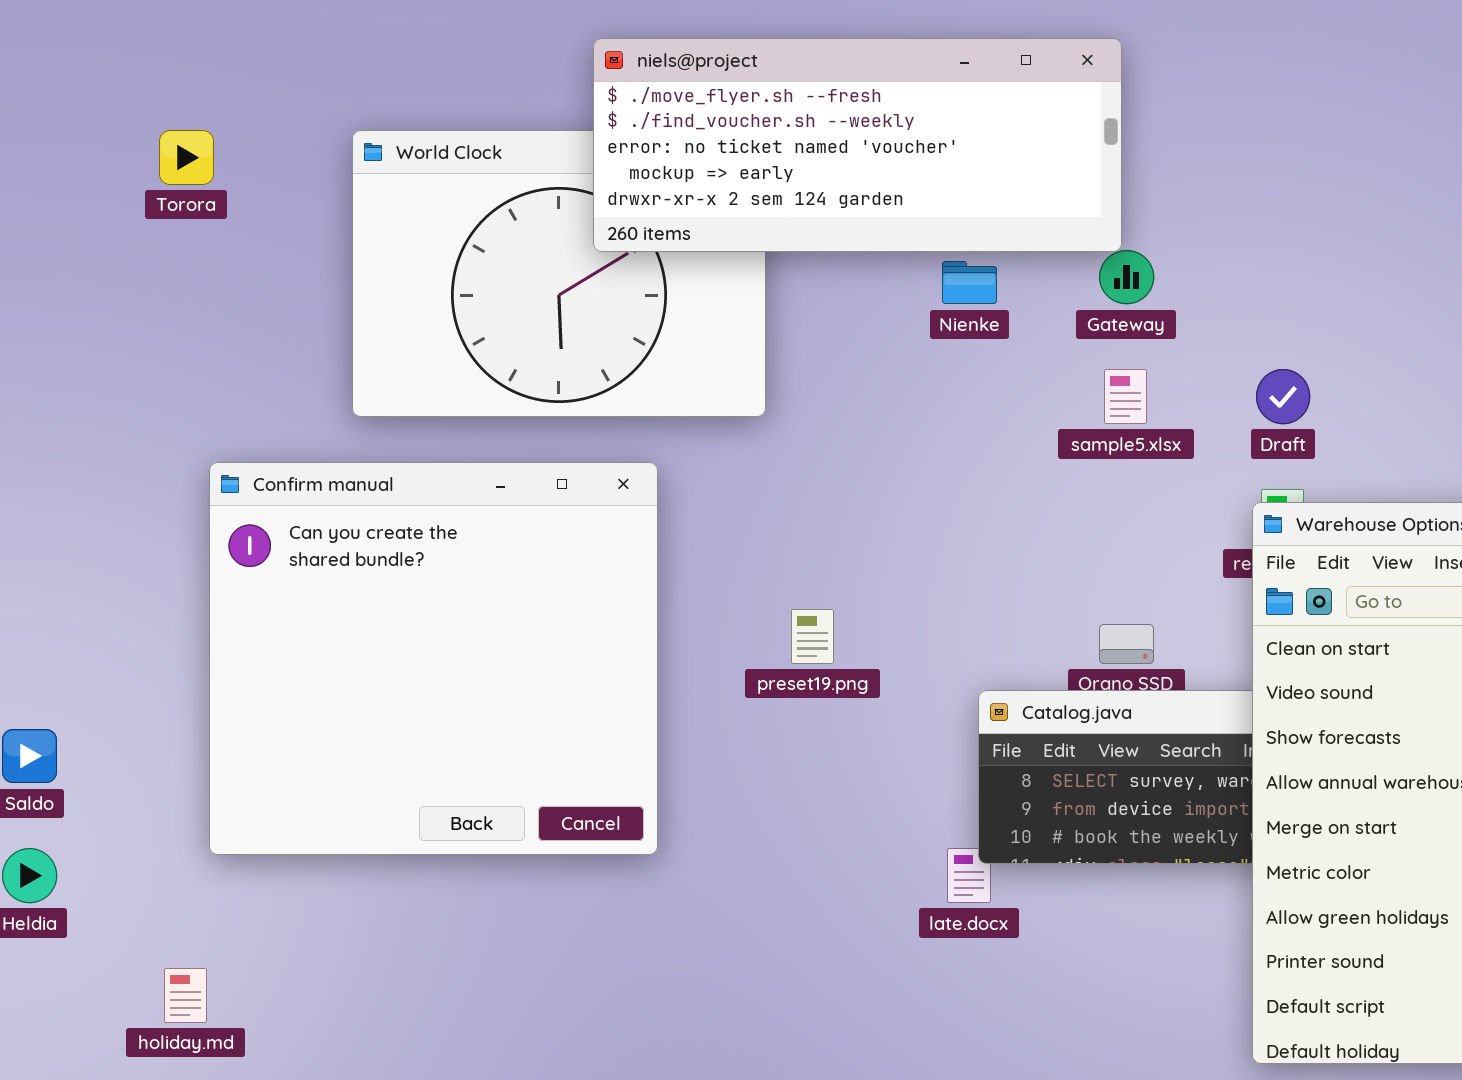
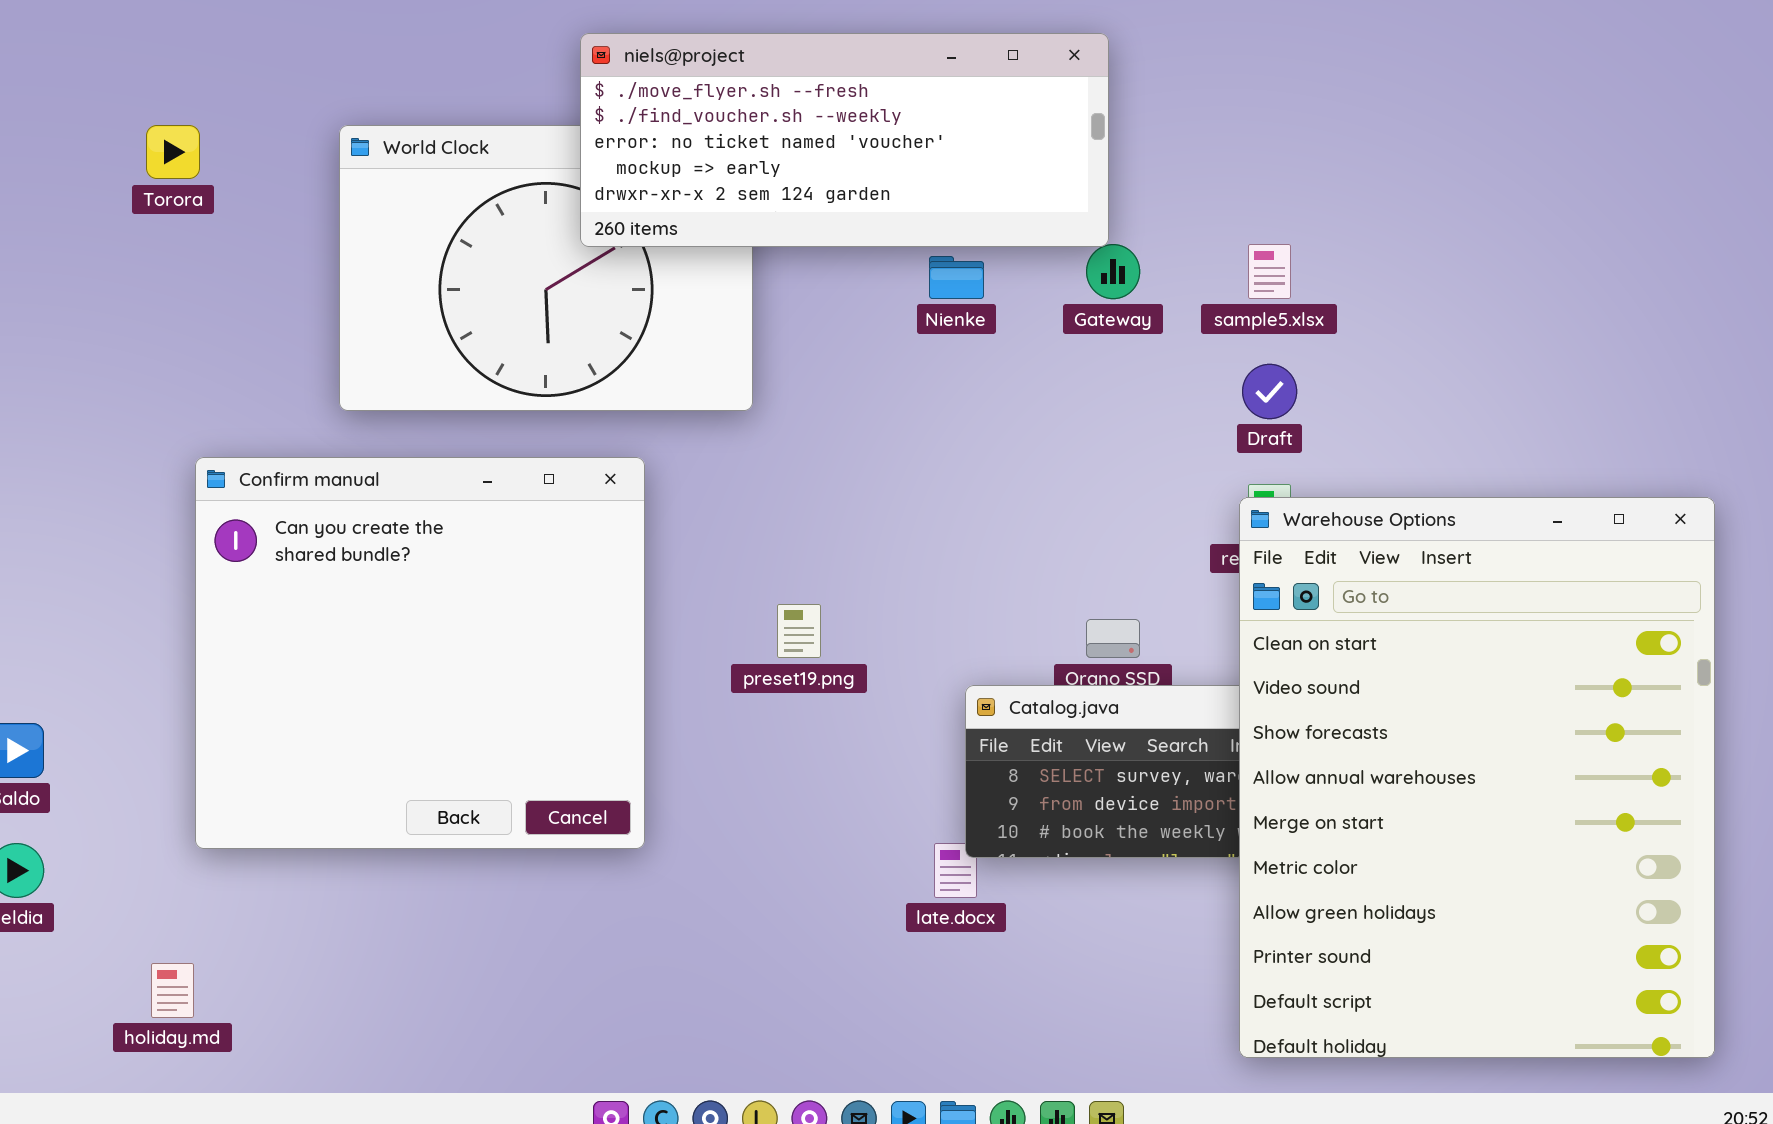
sample5.xlsx: [1104,369,1147,424] -> [1248,244,1291,299], moved

